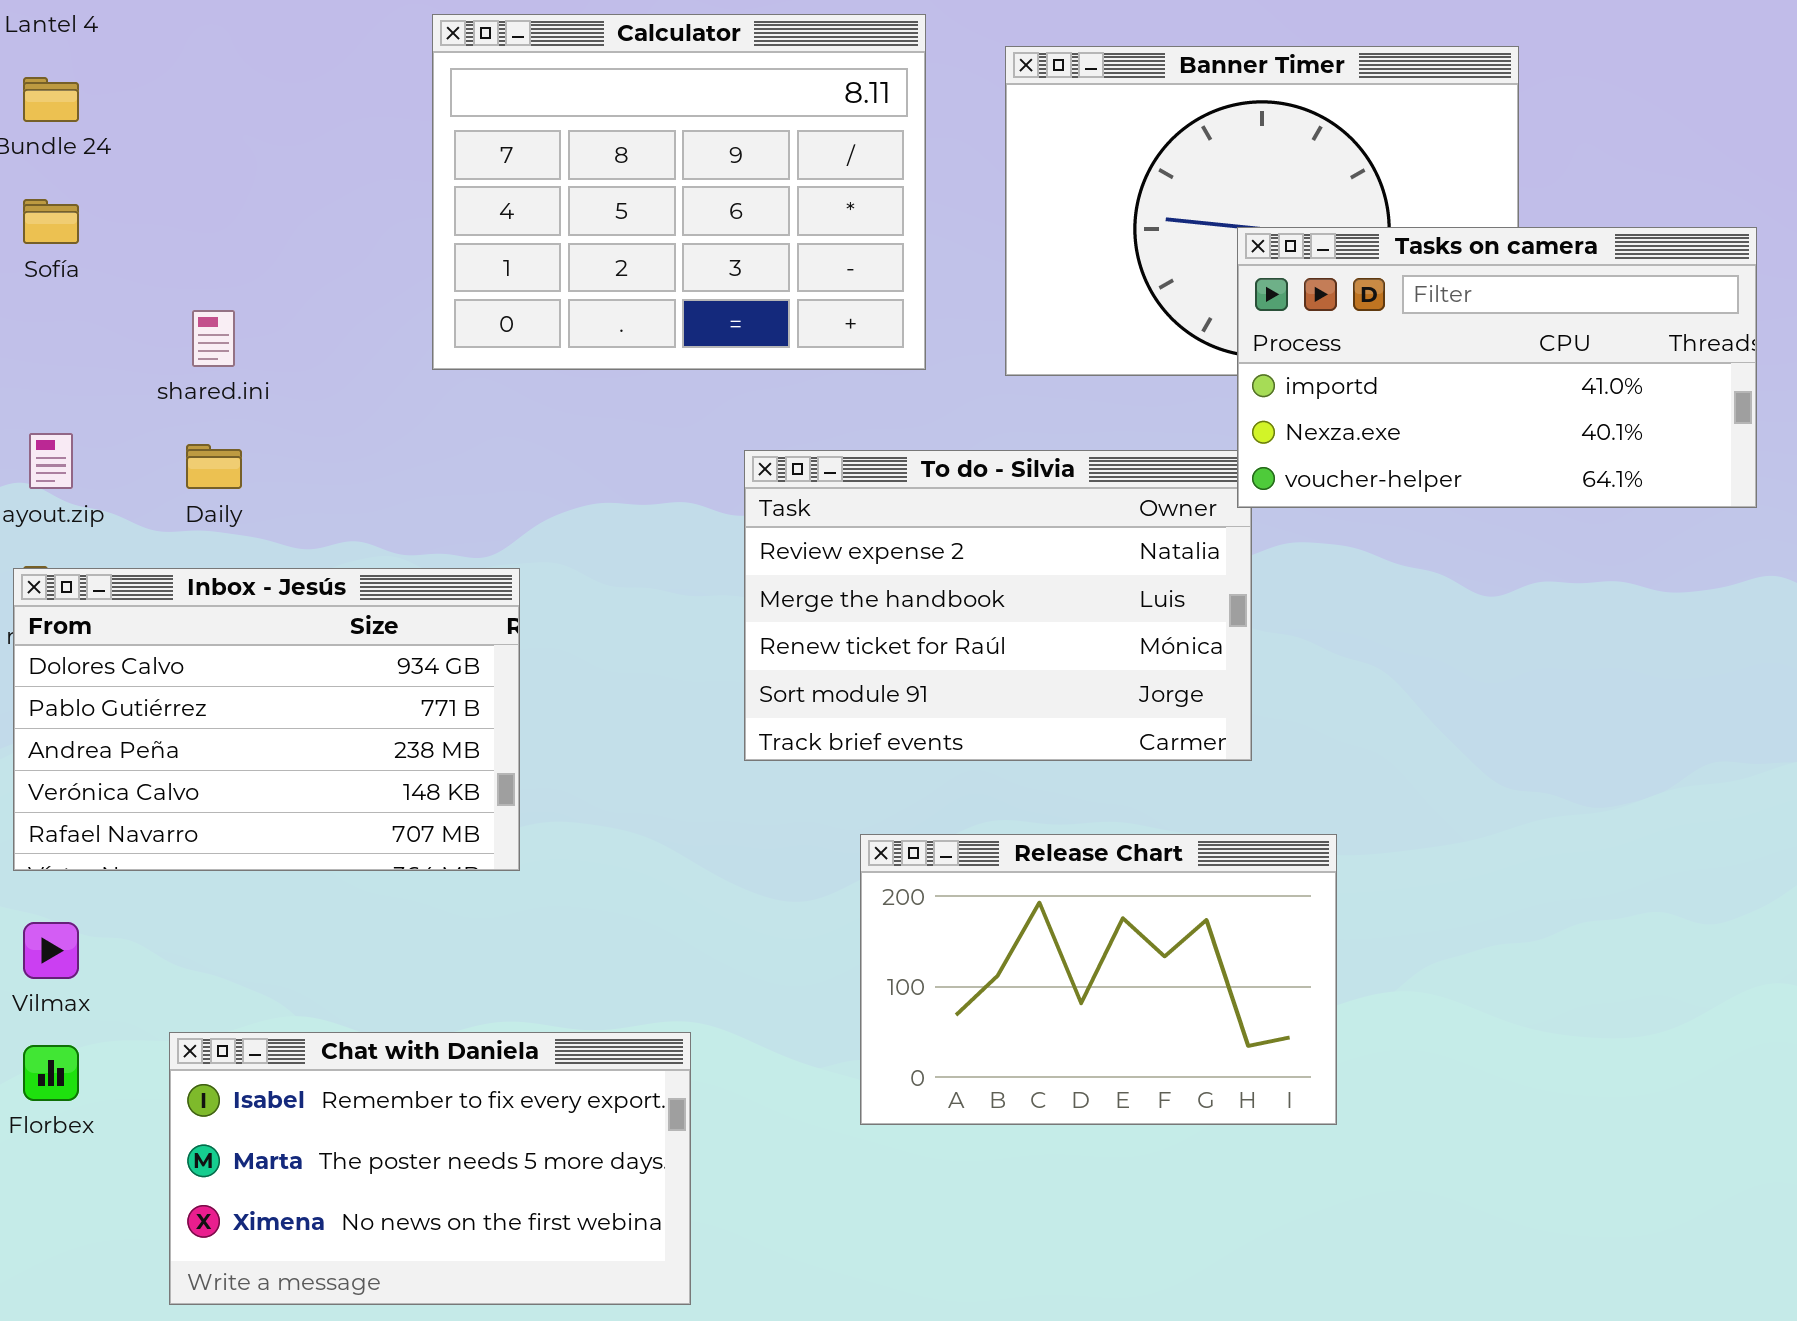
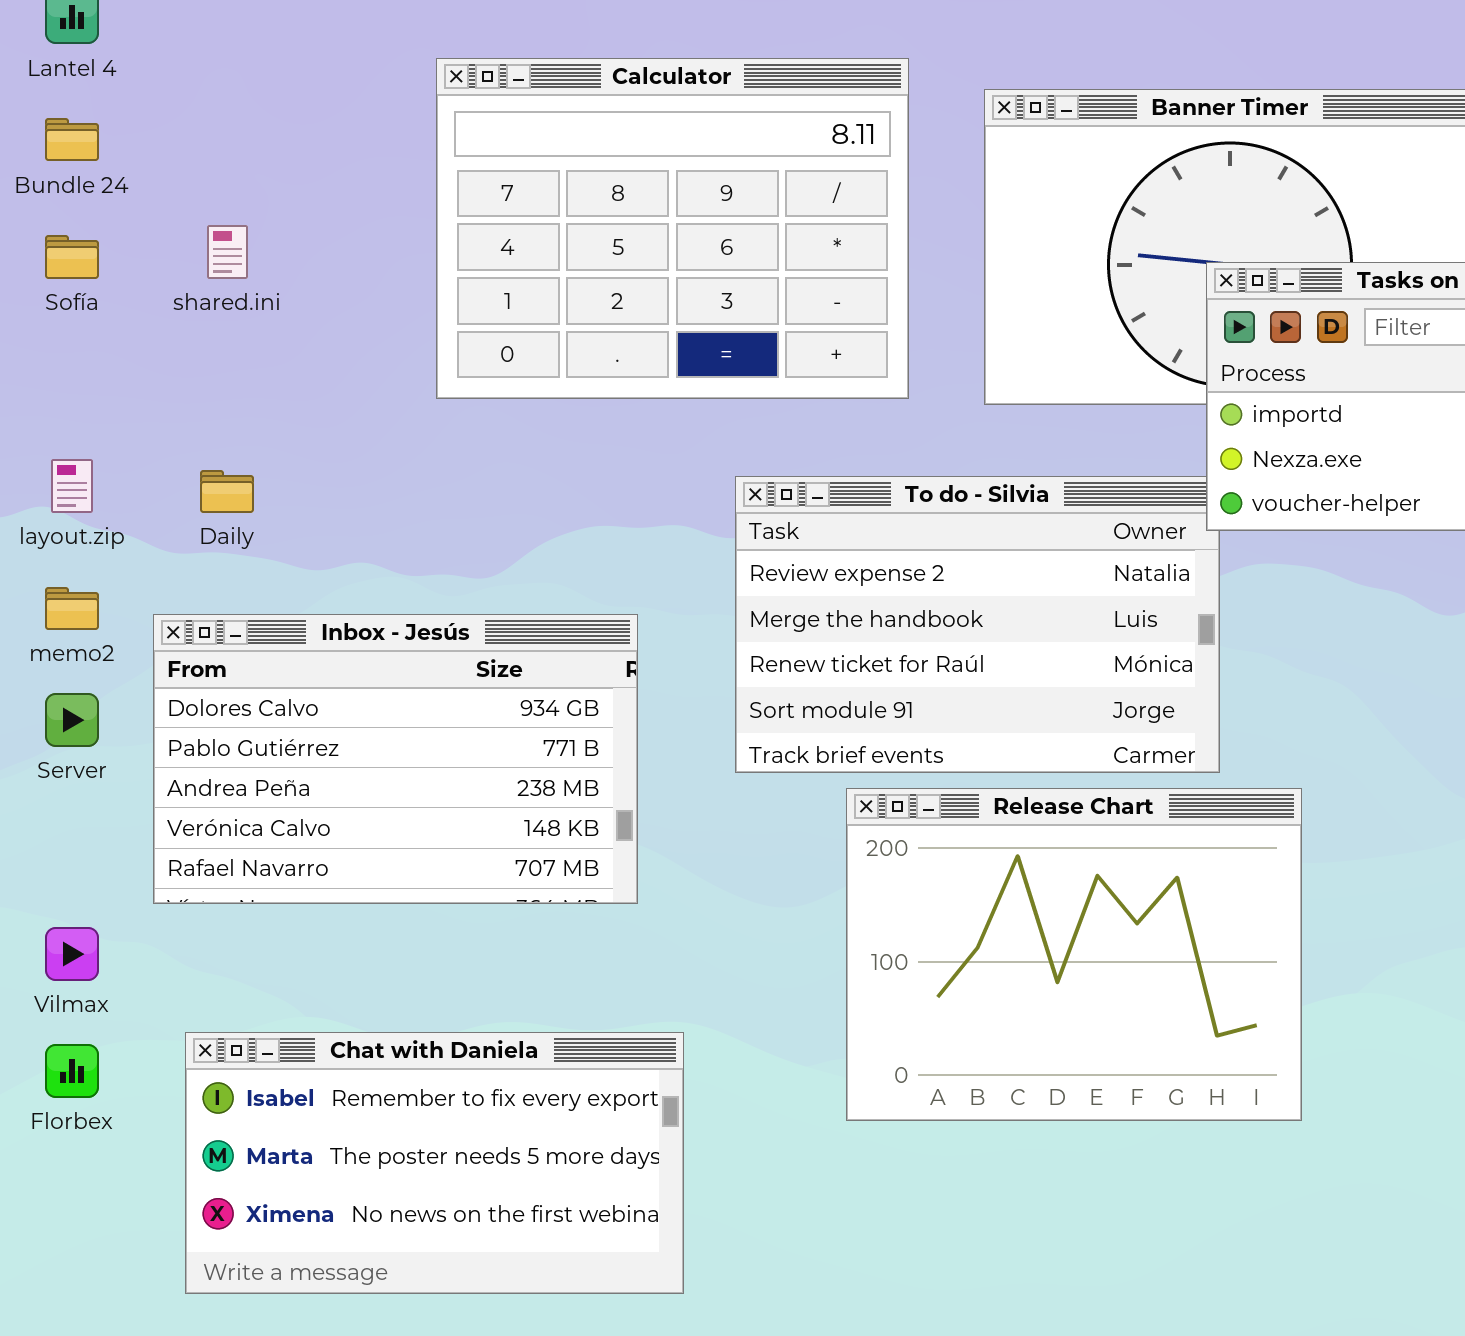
shared.ini: [192,310,235,367] -> [207,225,248,279], moved
Inbox - Jesús: [13,568,520,871] -> [153,614,638,904], moved
Release Chart: [860,834,1337,1125] -> [846,788,1302,1121], resized

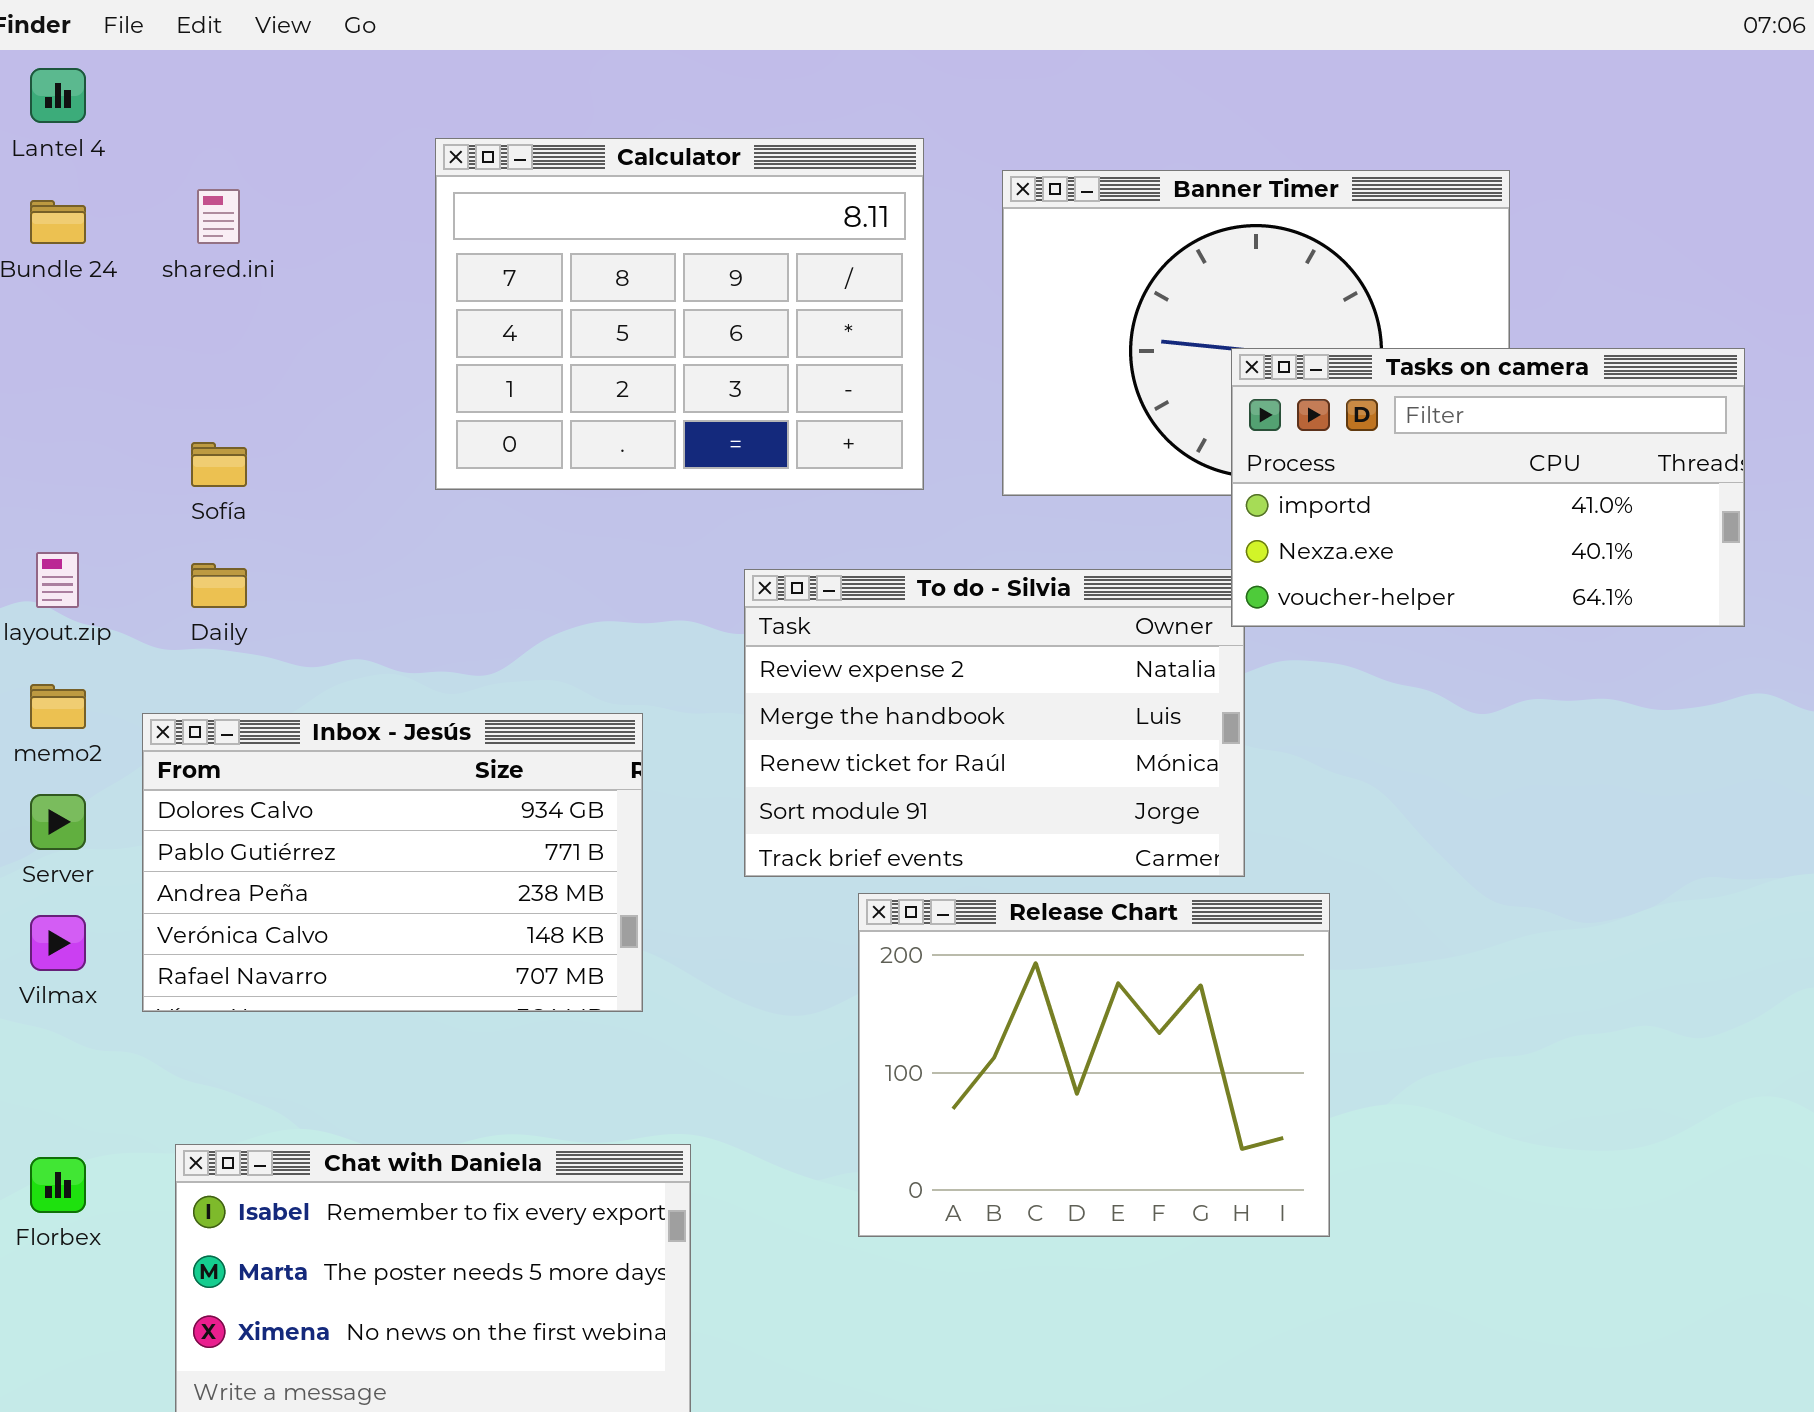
shared.ini: [207,225,248,279] -> [197,189,240,244], moved
Sofía: [45,235,99,279] -> [191,442,247,487], moved
Vilmax: [45,927,99,981] -> [30,915,86,971], moved

